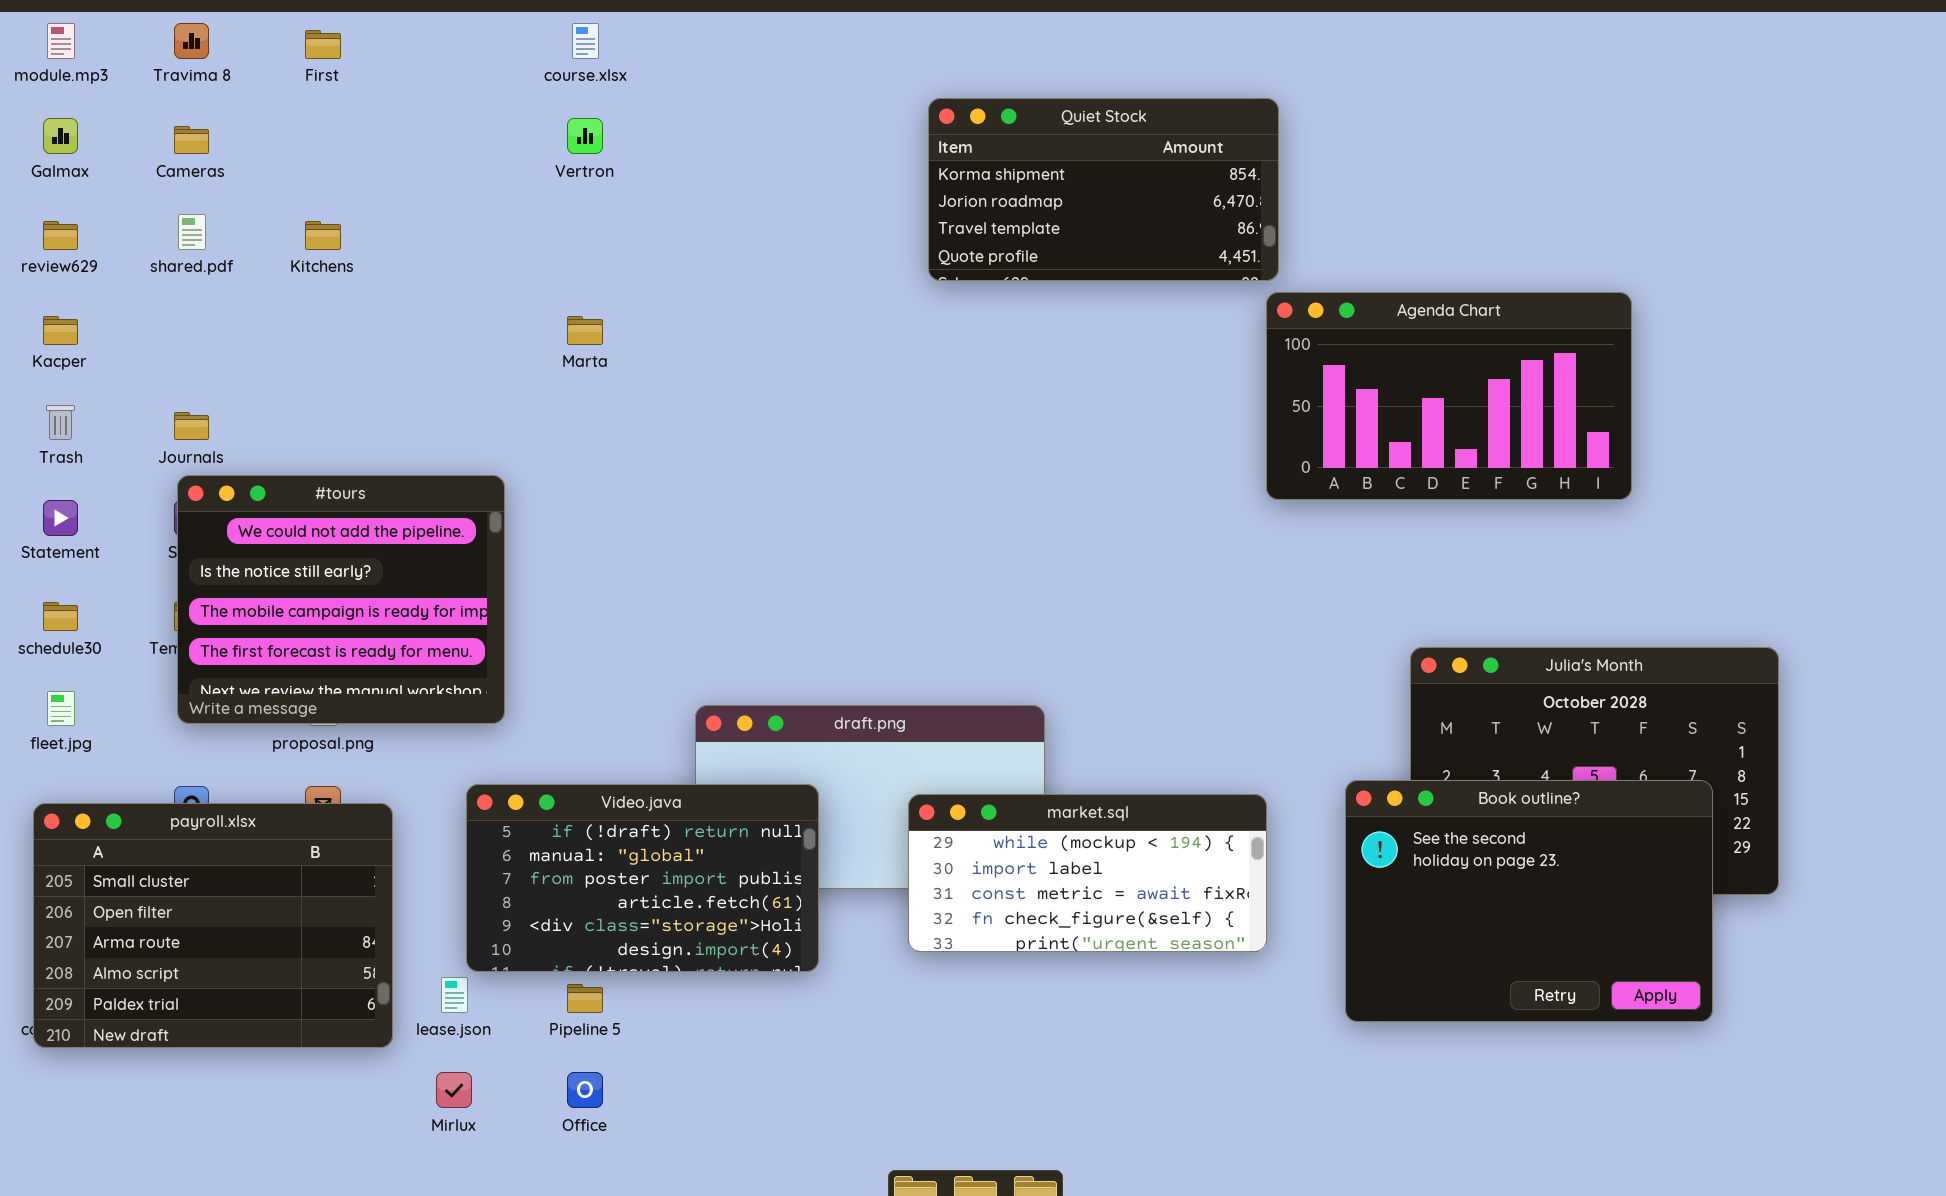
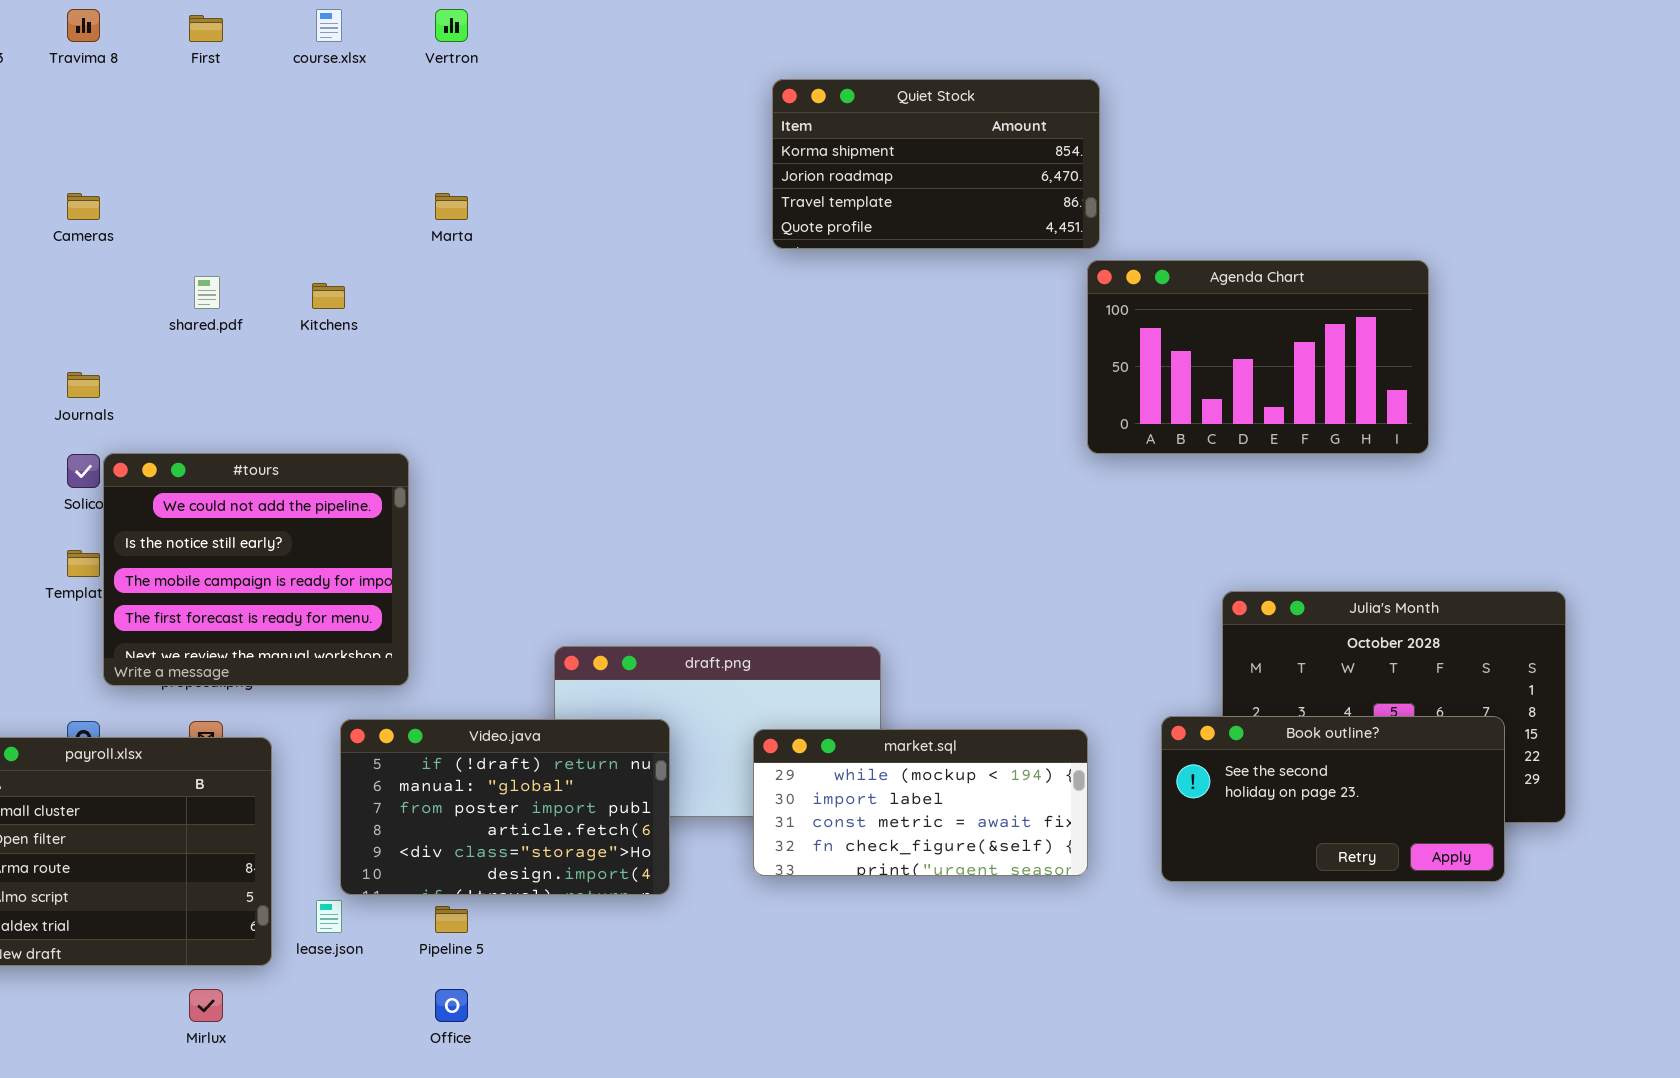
course.xlsx: [572,23,599,59] -> [316,9,342,42], moved
Vertron: [567,118,603,154] -> [435,9,468,42], moved
Cameras: [174,126,209,154] -> [67,193,100,220], moved
shared.pdf: [178,214,206,250] -> [194,276,220,309], moved
Kitchens: [305,221,341,250] -> [312,283,345,309], moved
Marta: [567,316,603,345] -> [435,193,468,220], moved
#tours: [177,475,505,724] -> [103,453,409,686], moved
Book outline?: [1345,780,1713,1022] -> [1161,716,1505,882], resized
Mirlux: [436,1072,472,1108] -> [189,989,223,1022], moved

